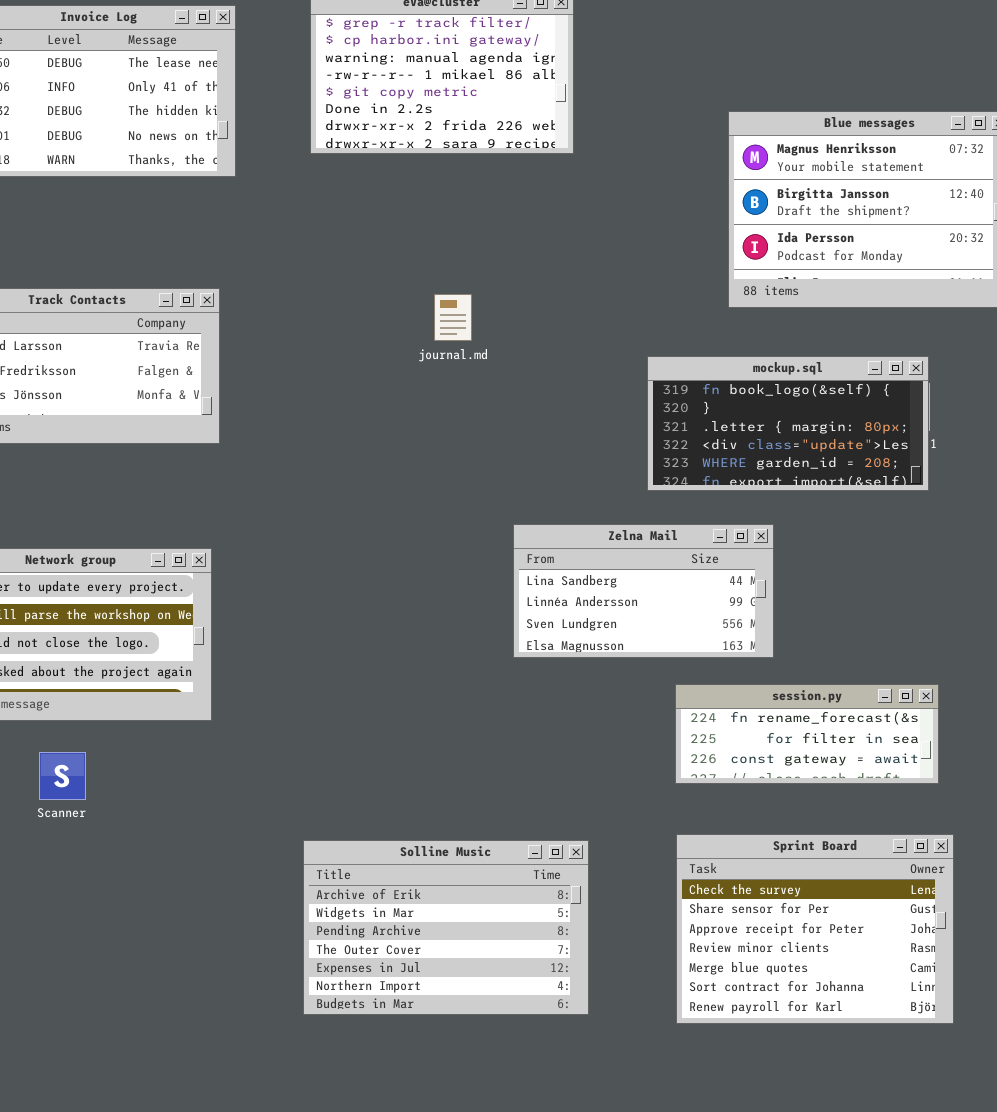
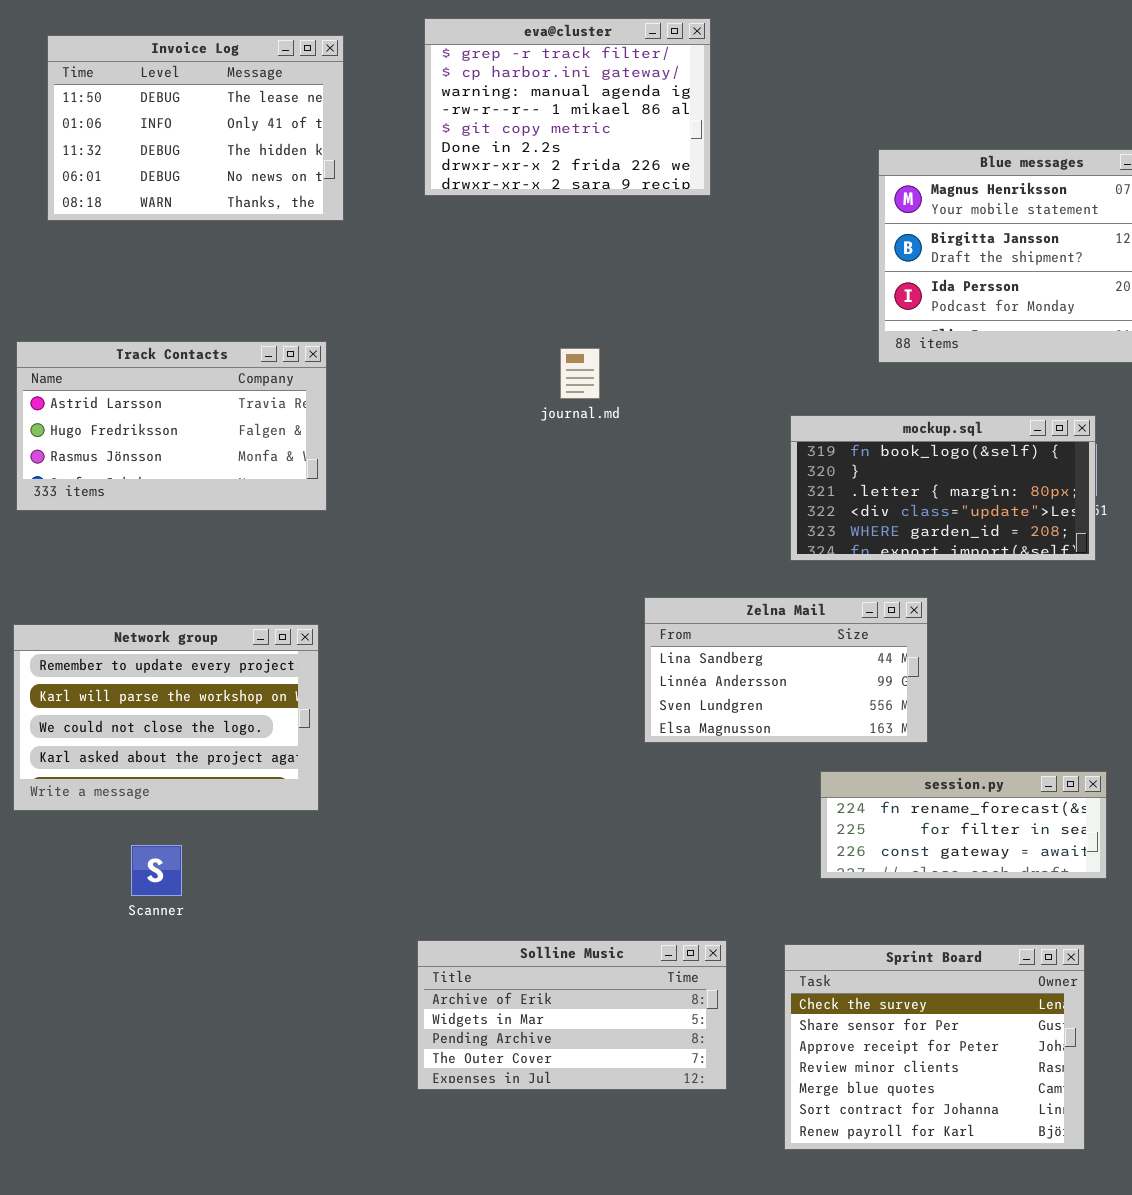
Sprint Board: [676,834,954,1024] -> [784,944,1085,1150], moved
Solline Music: [303,840,589,1015] -> [417,940,727,1090], resized

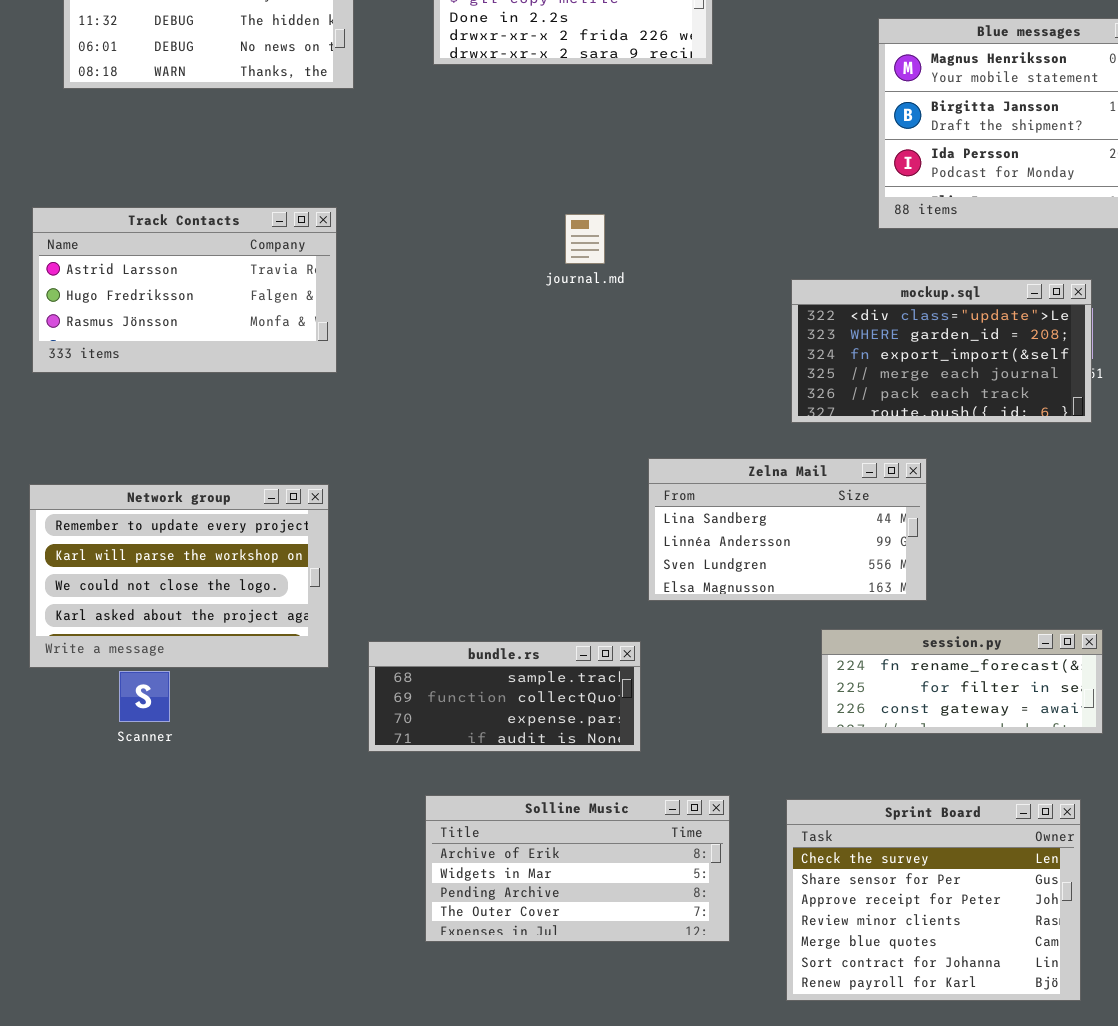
mockup.sql: [790,415,1096,561] -> [791,279,1092,423], scrolled down 3 rows
bundle.rs: none -> [368,641,641,752], opened
Scanner: [131,845,182,896] -> [119,671,170,722], moved

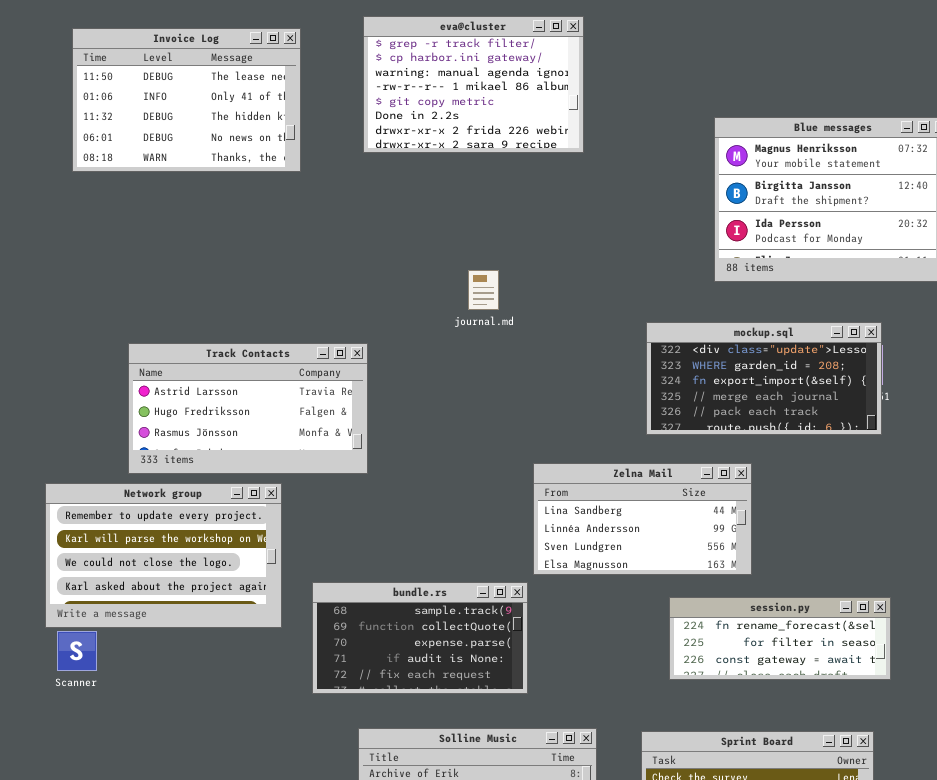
Track Contacts: [32,207,337,373] -> [128,343,368,474], moved
bundle.rs: [368,641,641,752] -> [312,582,528,694], resized
Scanner: [119,671,170,722] -> [57,631,97,671], moved

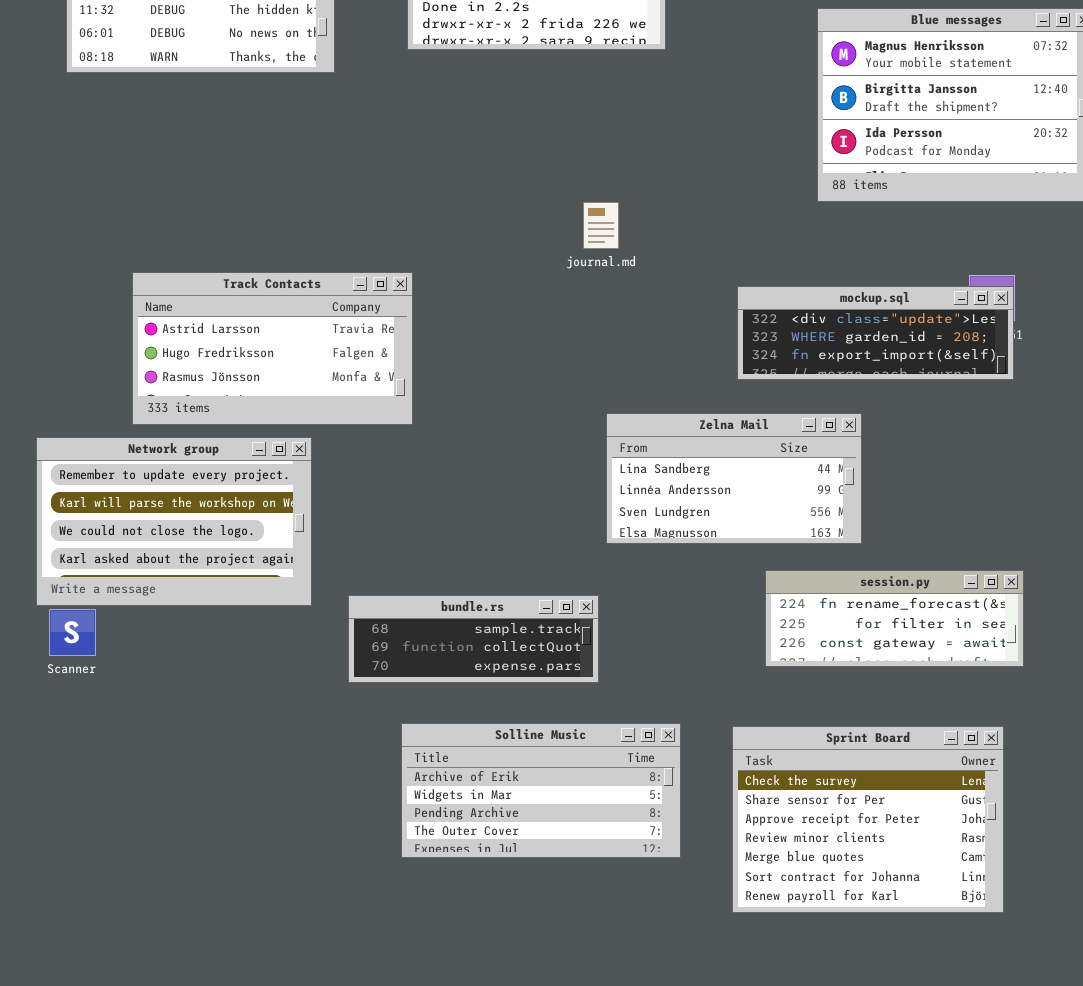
journal.md: [468,270,499,310] -> [583,202,619,249], moved
mockup.sql: [646,322,882,435] -> [737,286,1014,380], resized
bundle.rs: [312,582,528,694] -> [348,595,599,683], resized

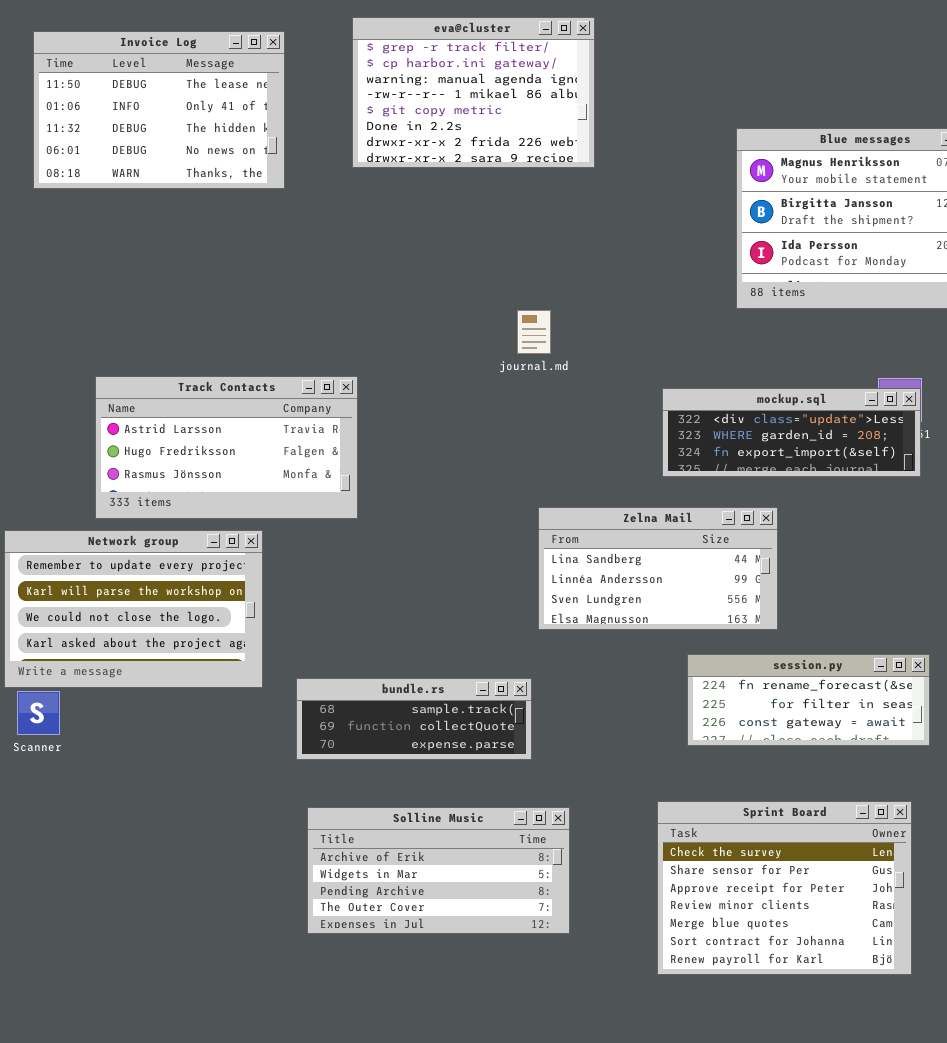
Solline Music: [401,723,681,858] -> [307,807,570,934], moved

